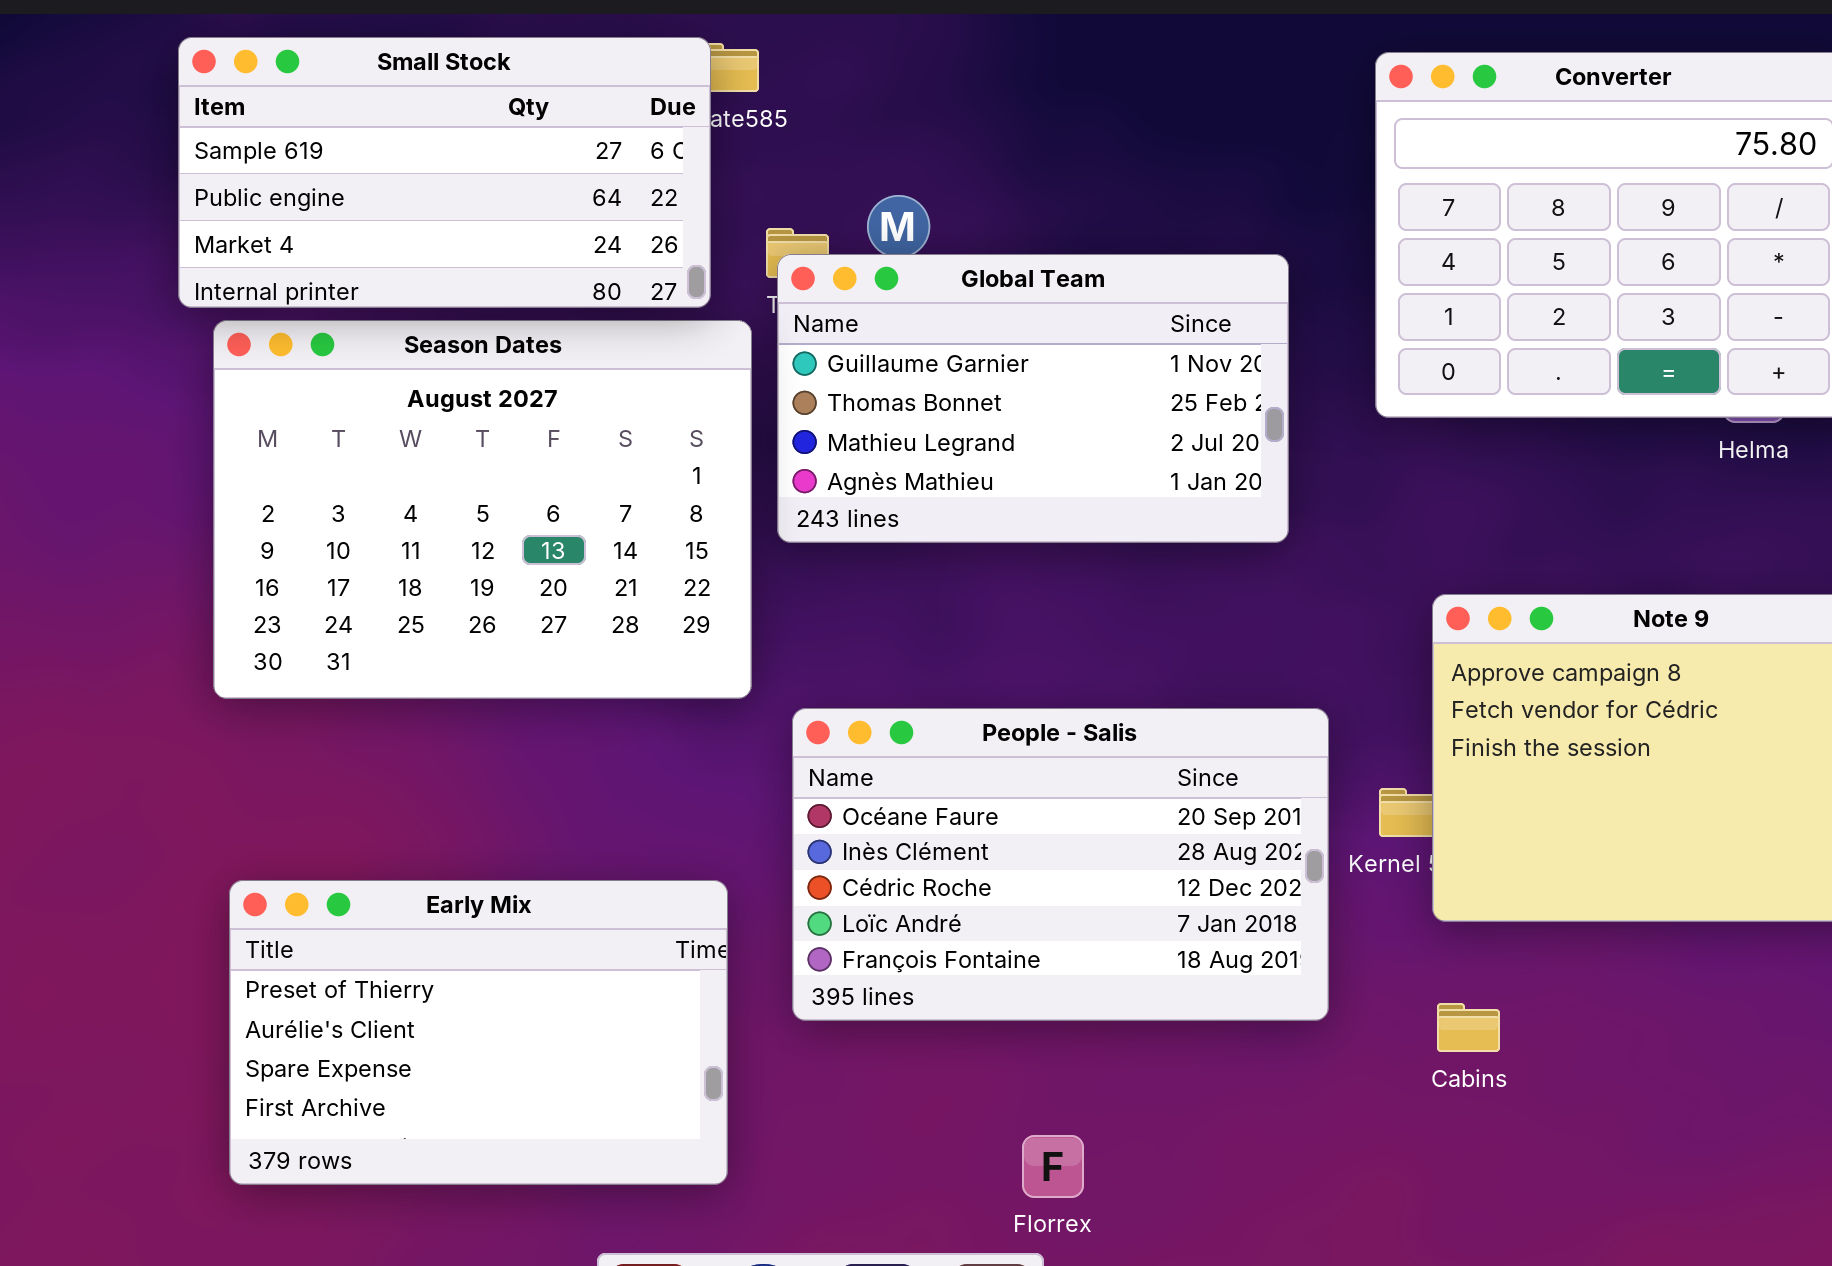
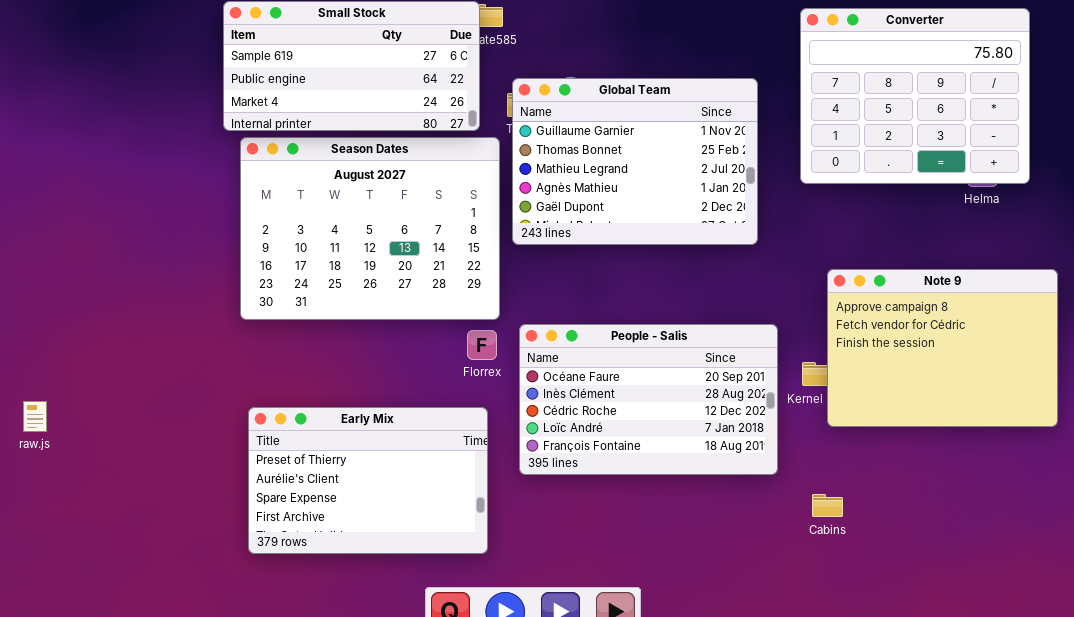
Global Team: [777,254,1289,543] -> [512,78,758,245], resized
Cabins: [1437,1003,1500,1052] -> [812,494,843,517], moved
Florrex: [1022,1135,1084,1198] -> [467,330,497,360], moved

